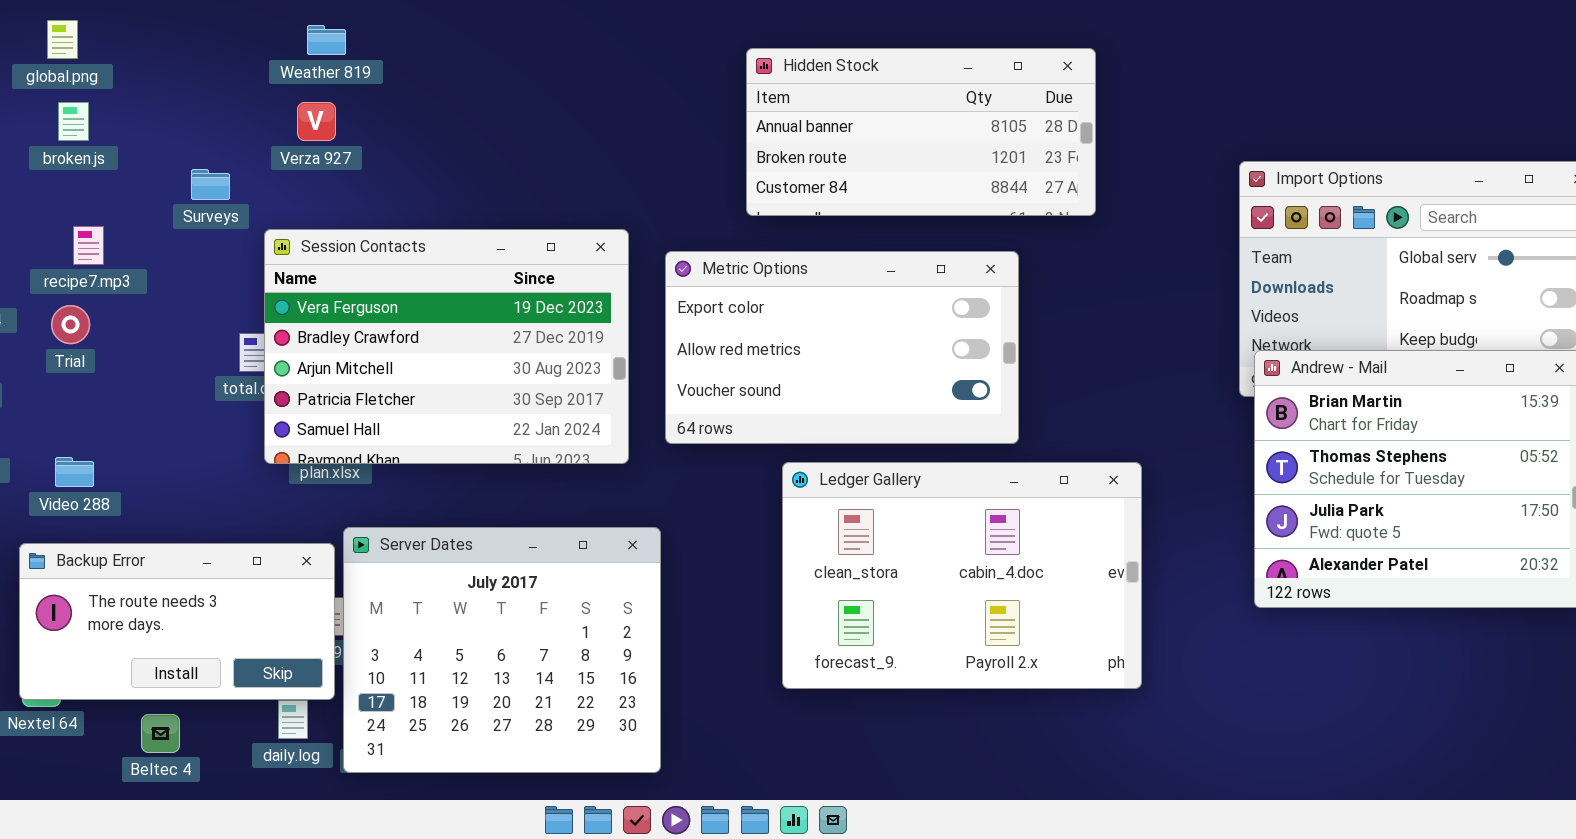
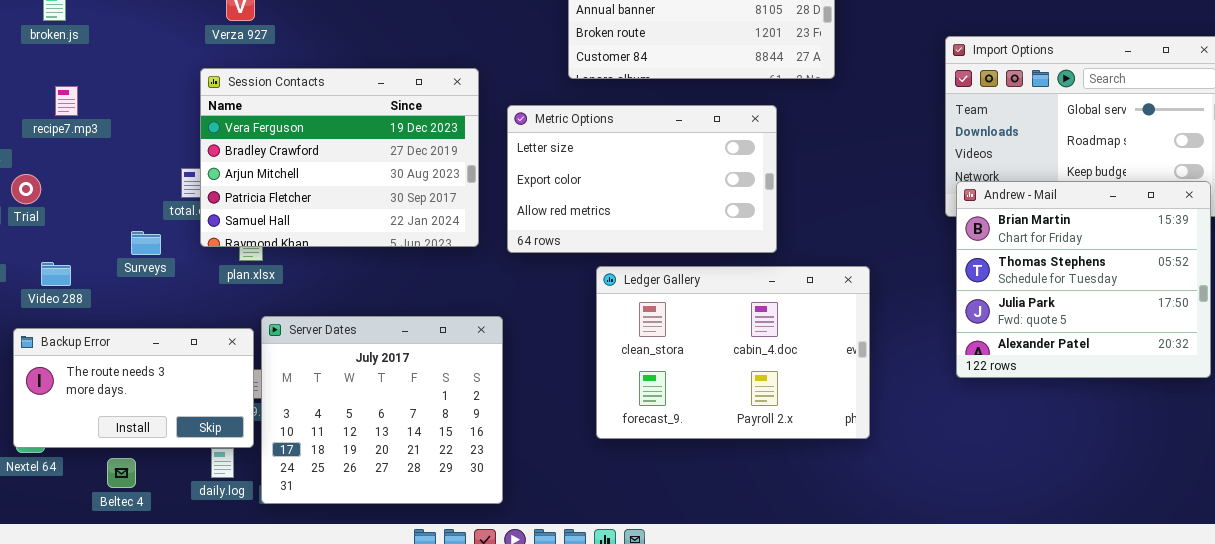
Surveys: [191,169,230,200] -> [131,231,161,255], moved
Session Contacts: [264,229,629,464] -> [200,68,479,247], moved
Metric Options: [665,251,1019,444] -> [507,105,777,253], scrolled up 1 row
Trial: [51,305,90,344] -> [11,174,41,204], moved

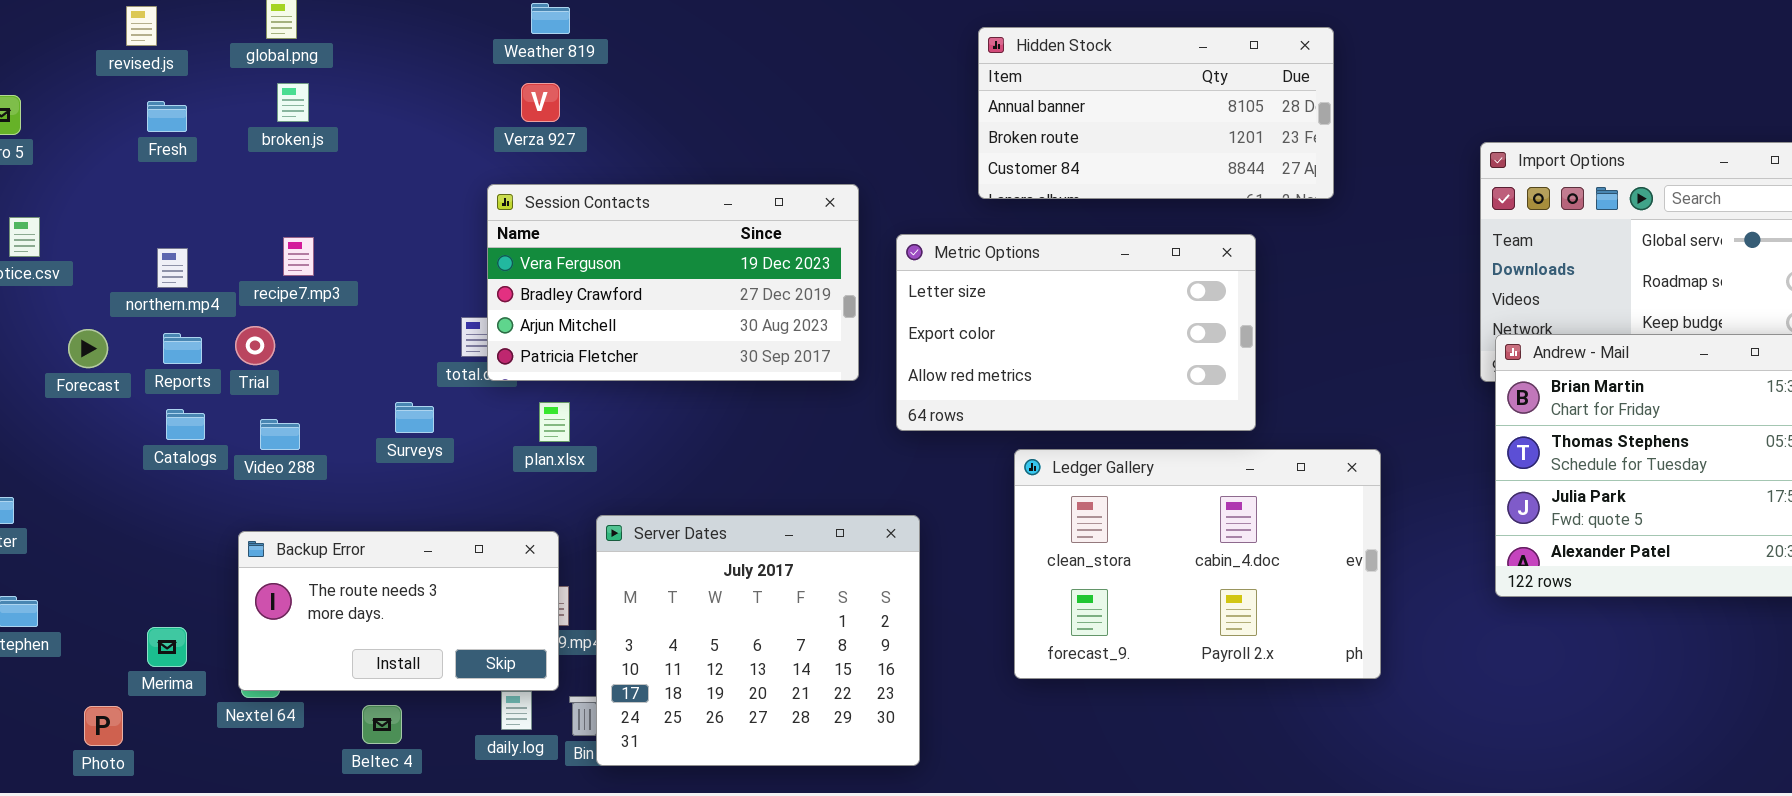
Session Contacts: [200,68,479,247] -> [487,184,859,381], resized
recipe7.mp3: [55,86,78,116] -> [283,237,314,276], moved
Video 288: [41,262,71,286] -> [260,419,300,450], moved
Server Dates: [261,316,503,504] -> [596,515,920,766], moved

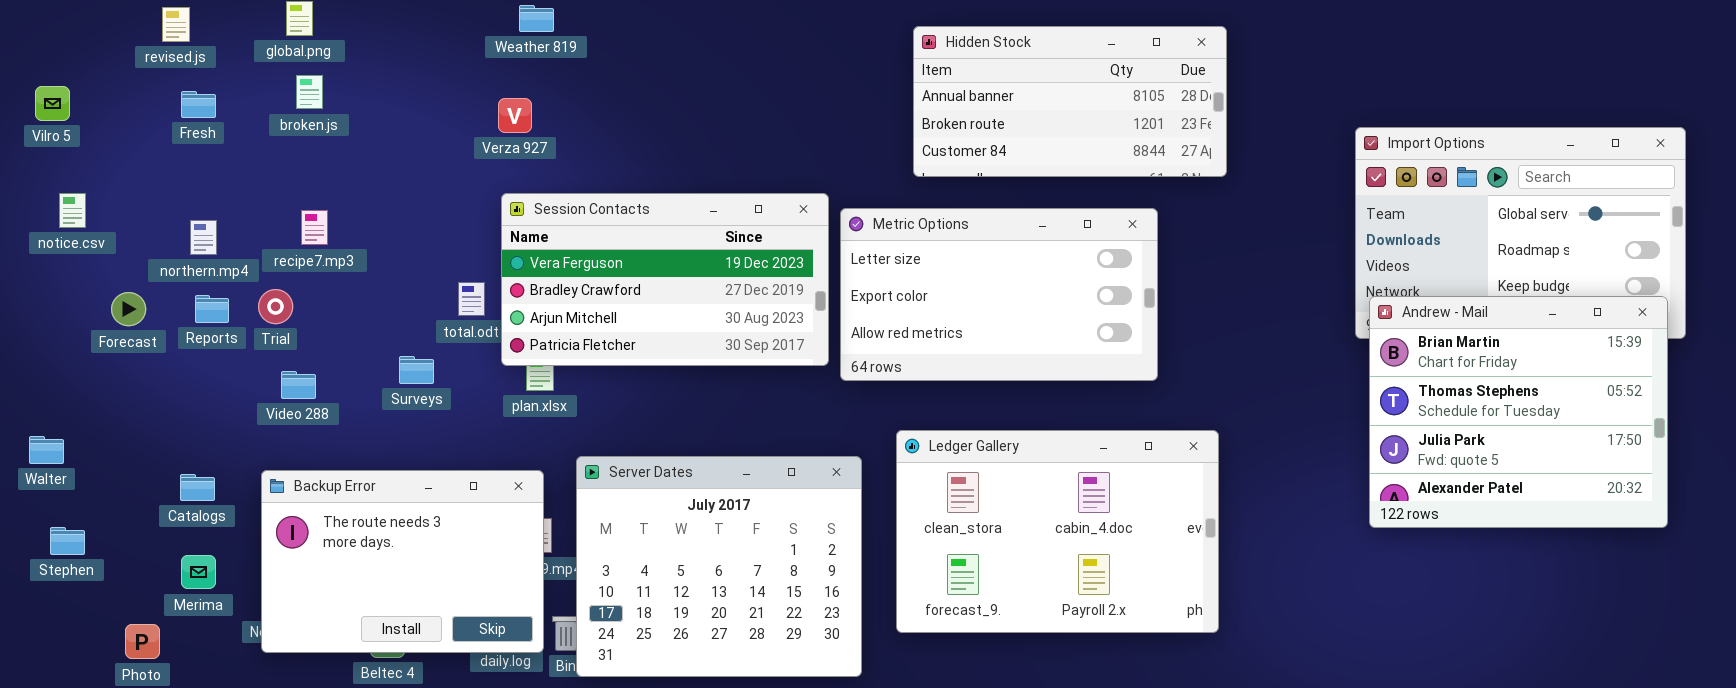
Verza 927: [521,83,560,122] -> [498,98,532,133], moved
Session Contacts: [487,184,859,381] -> [501,193,829,366], moved
Catalogs: [166,409,205,440] -> [180,474,215,501], moved
Ledger Gallery: [1014,449,1381,679] -> [896,430,1219,633], moved
Backup Error: [238,531,559,691] -> [261,470,544,653], resized

